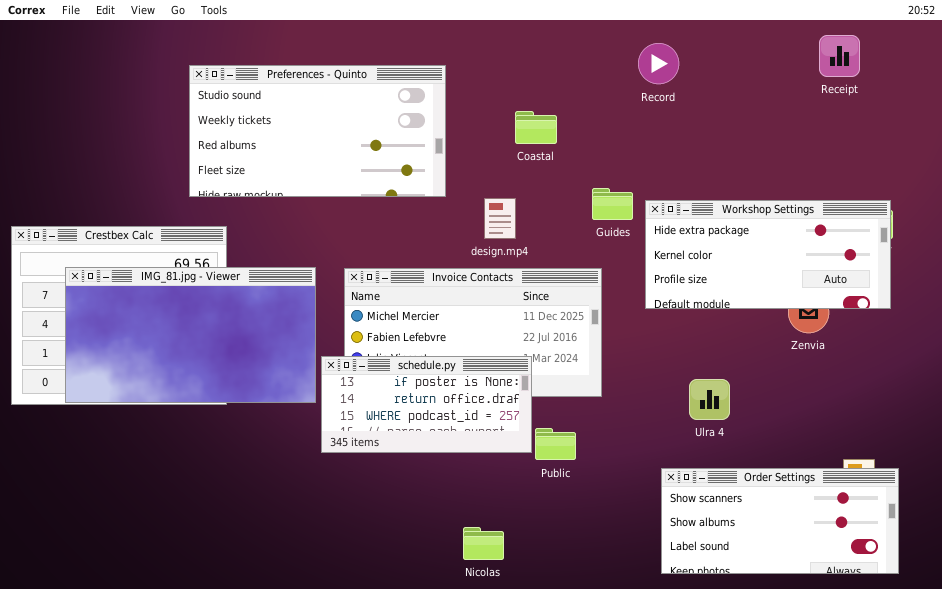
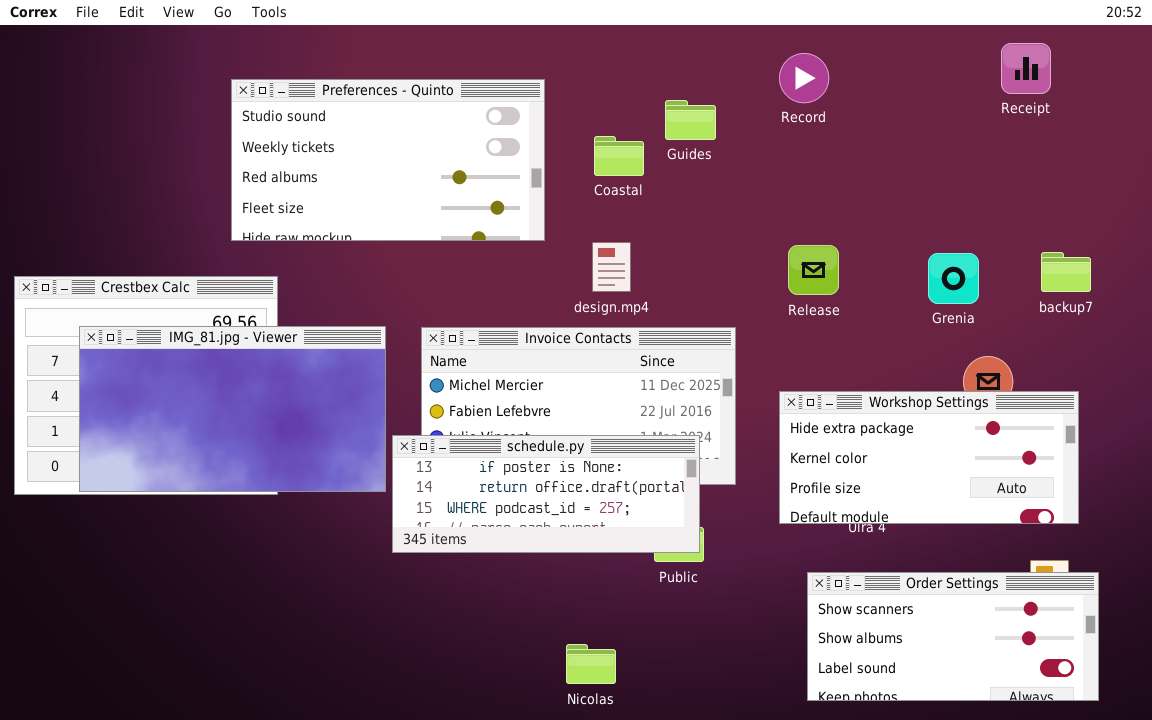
Coastal: [515,111,557,144] -> [594,136,644,176], moved
Guides: [592,188,633,220] -> [665,100,716,140], moved
Workshop Settings: [645,200,891,309] -> [779,391,1079,524], moved
schedule.py: [321,356,532,453] -> [392,435,700,553], resized

